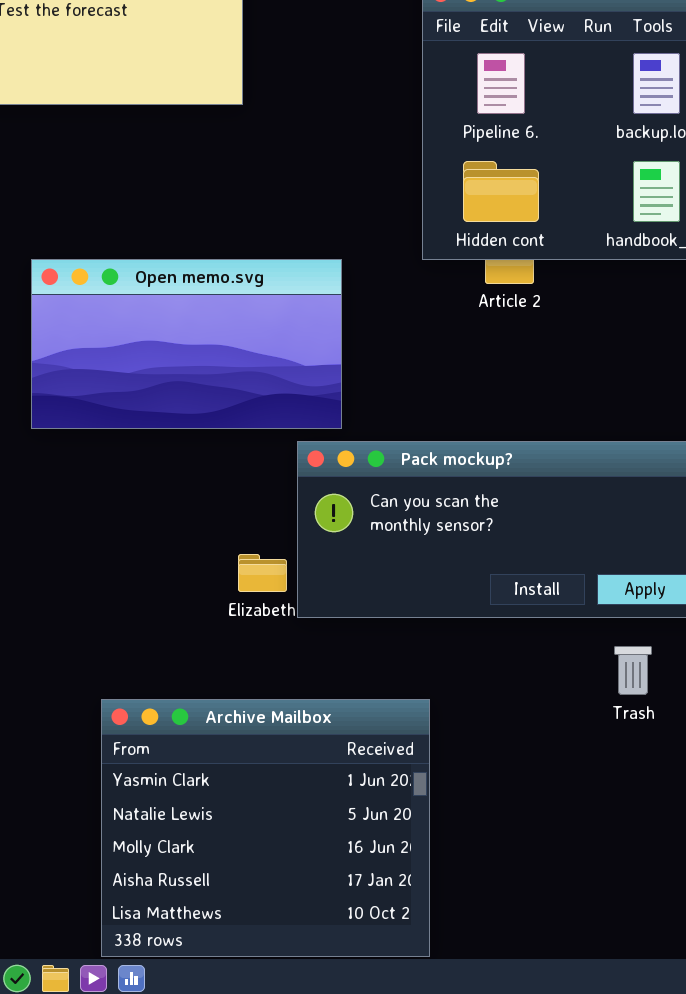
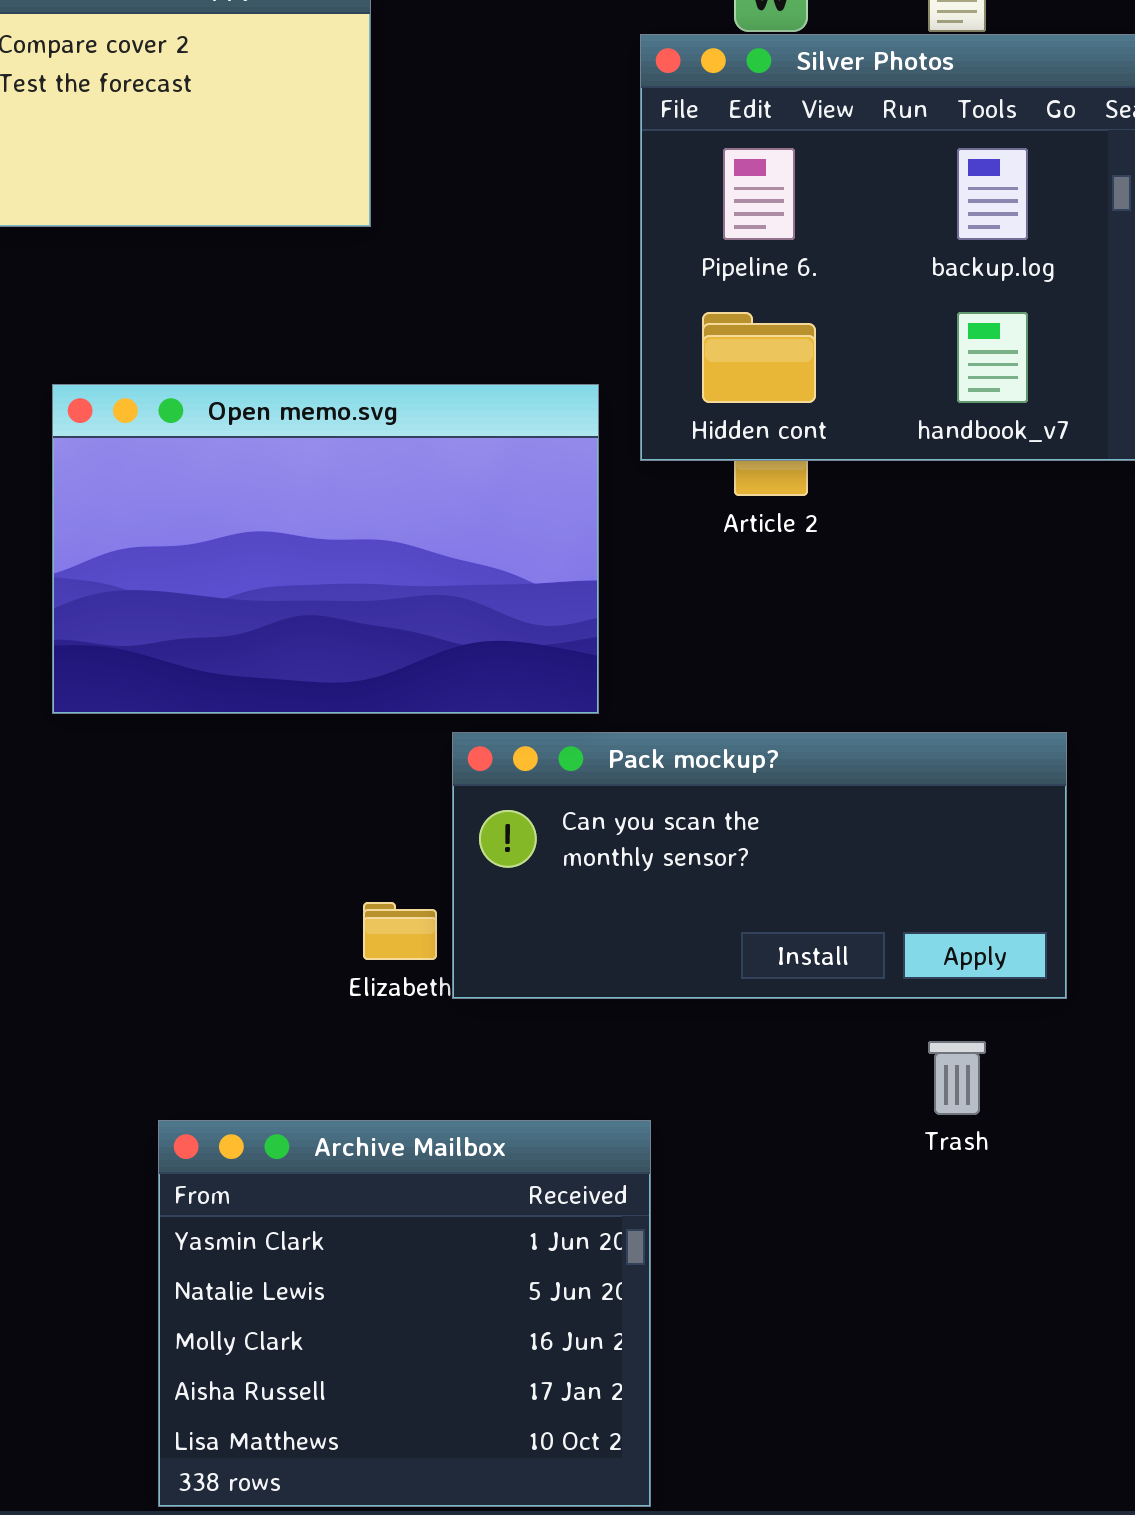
Open memo.svg: [31,259,342,429] -> [52,384,599,714], resized

